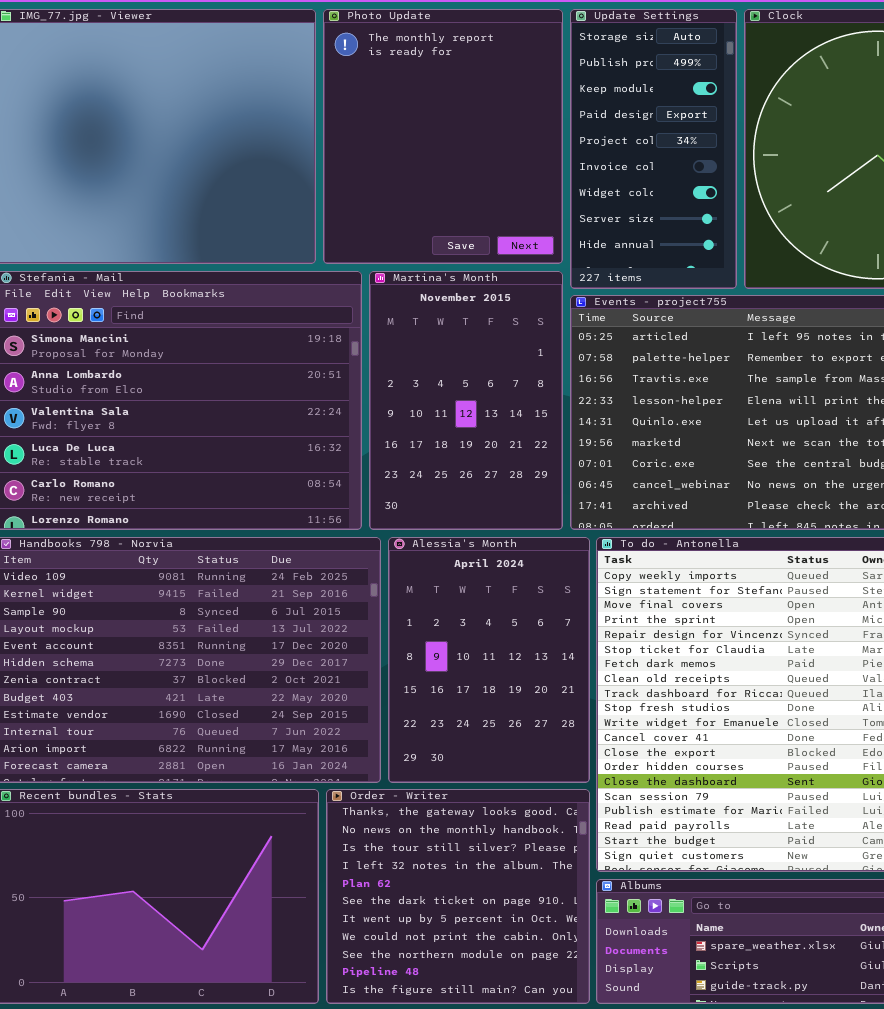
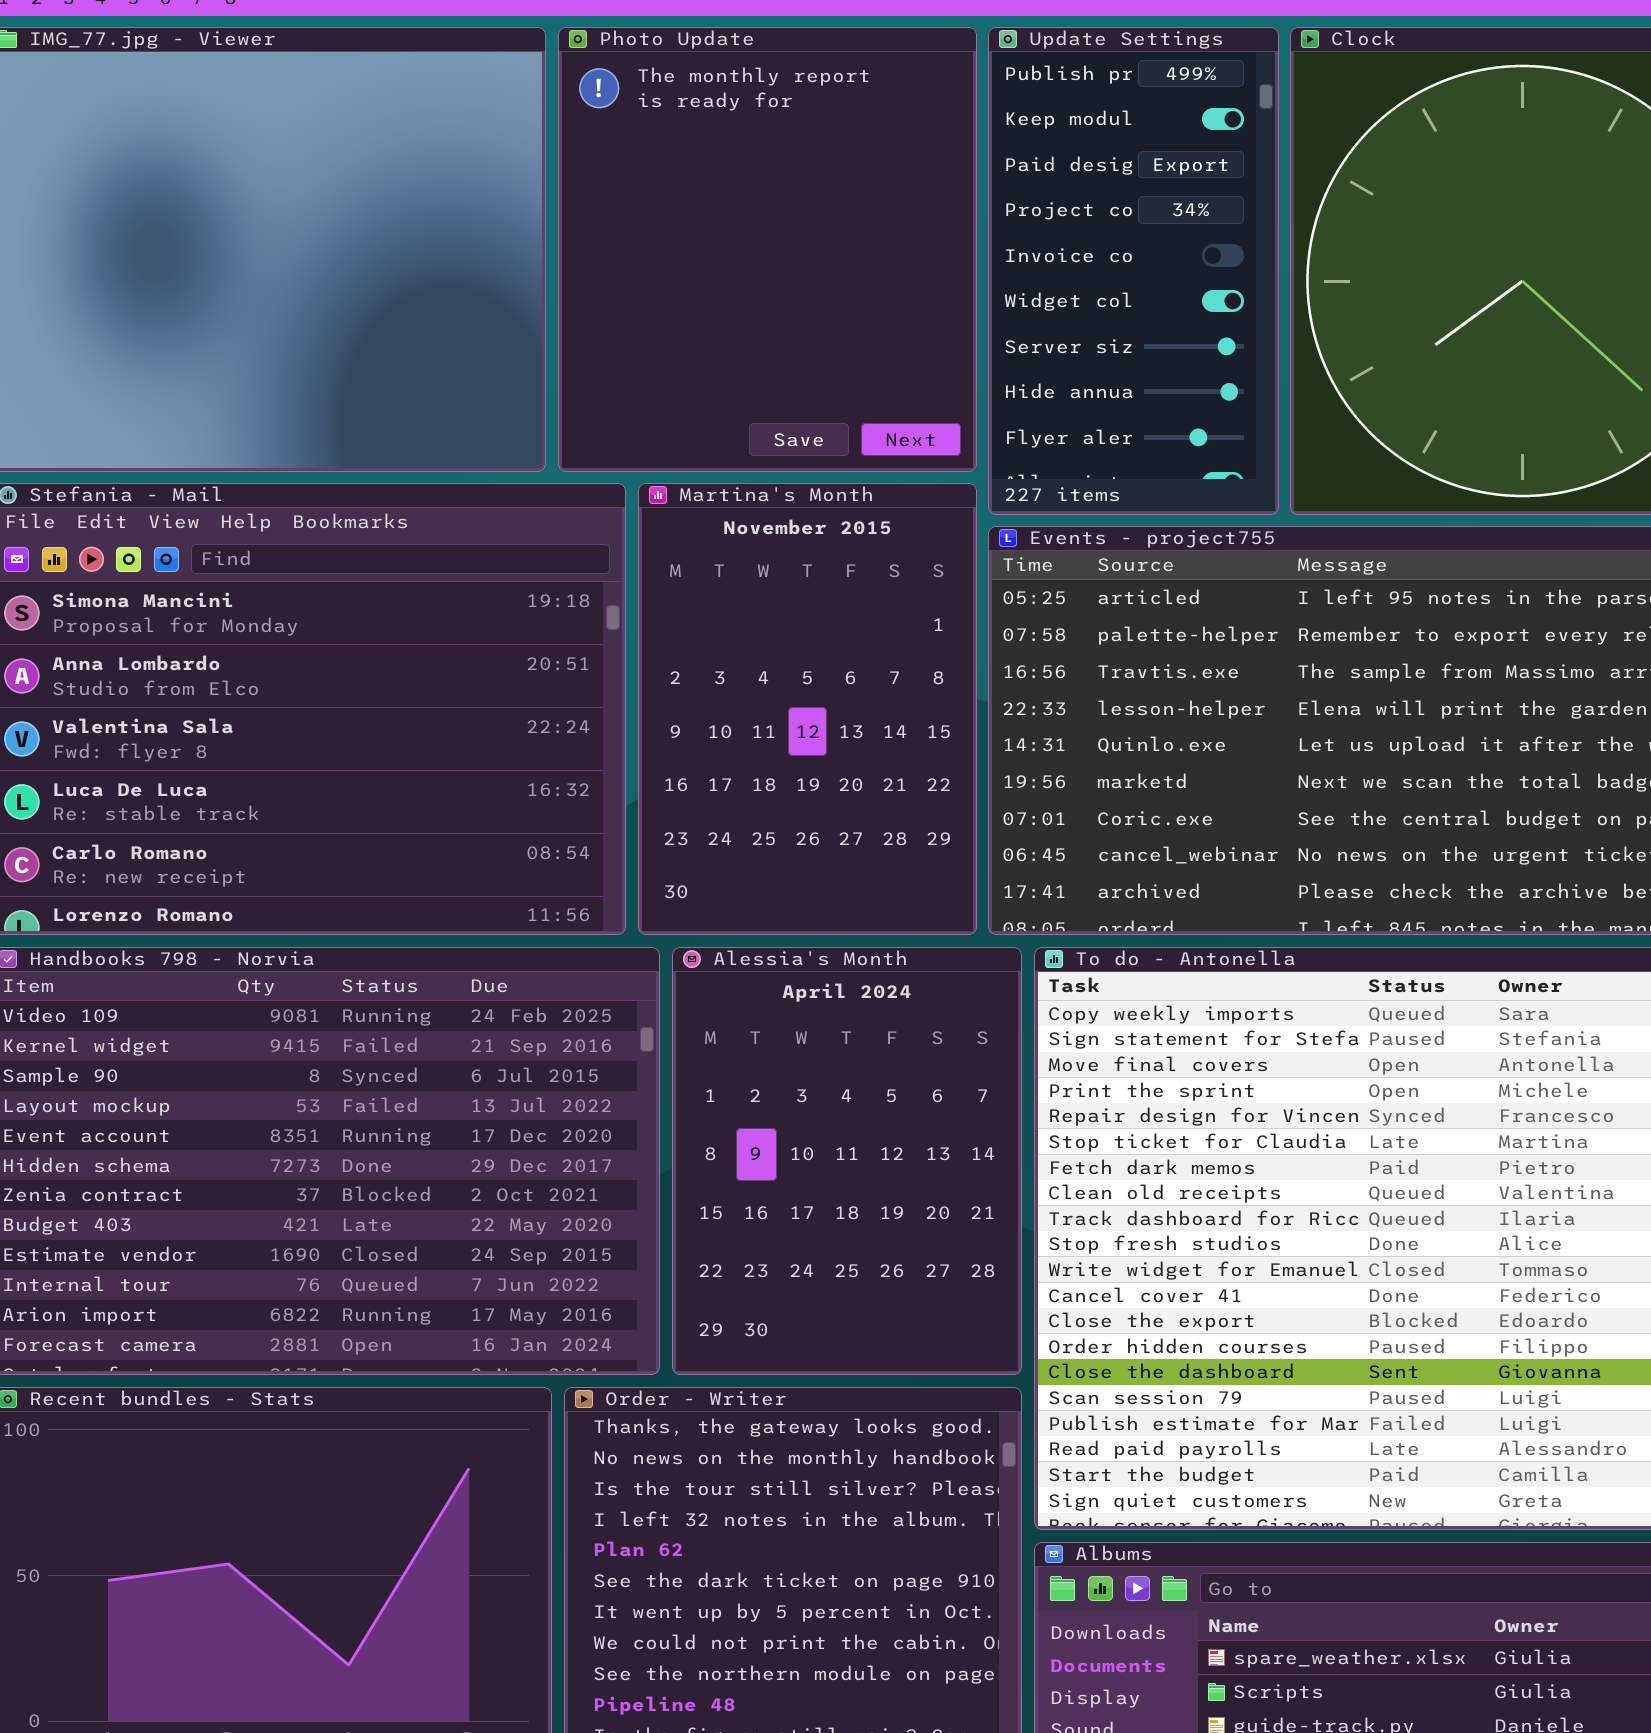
Update Settings: [570,9,737,289] -> [988,27,1279,515], scrolled down 1 row

